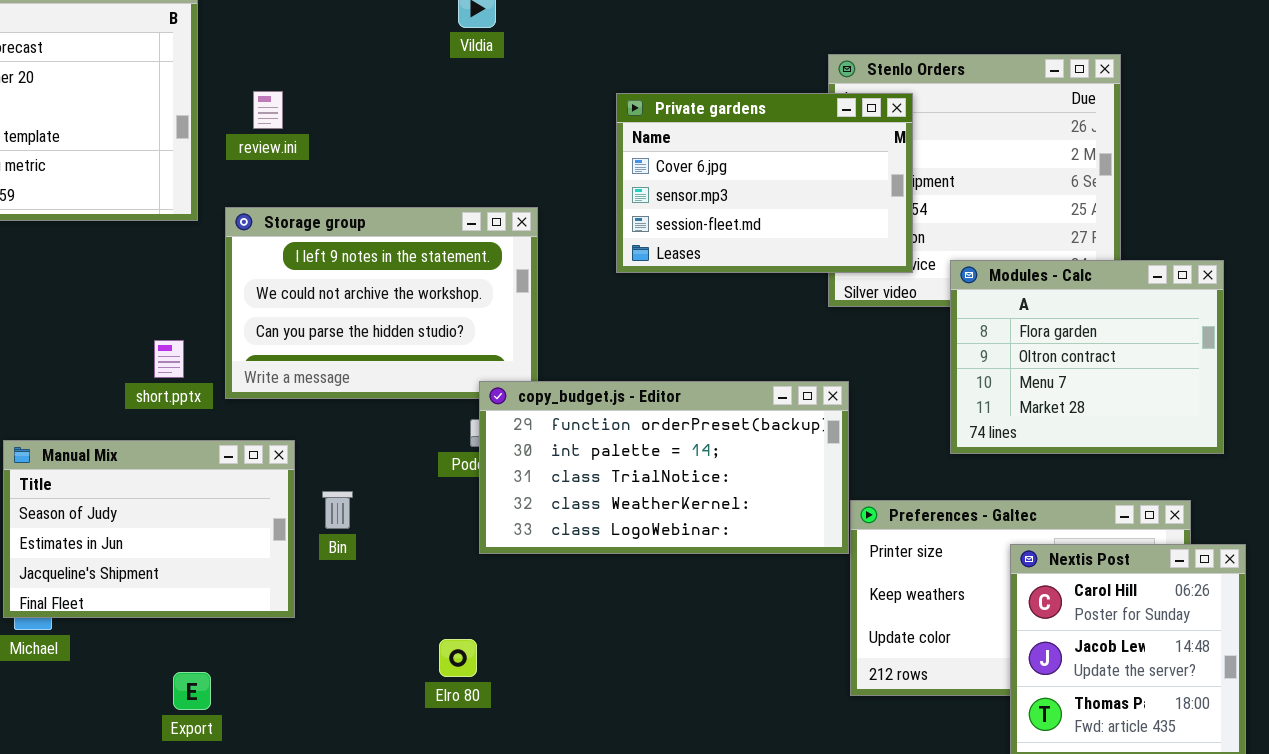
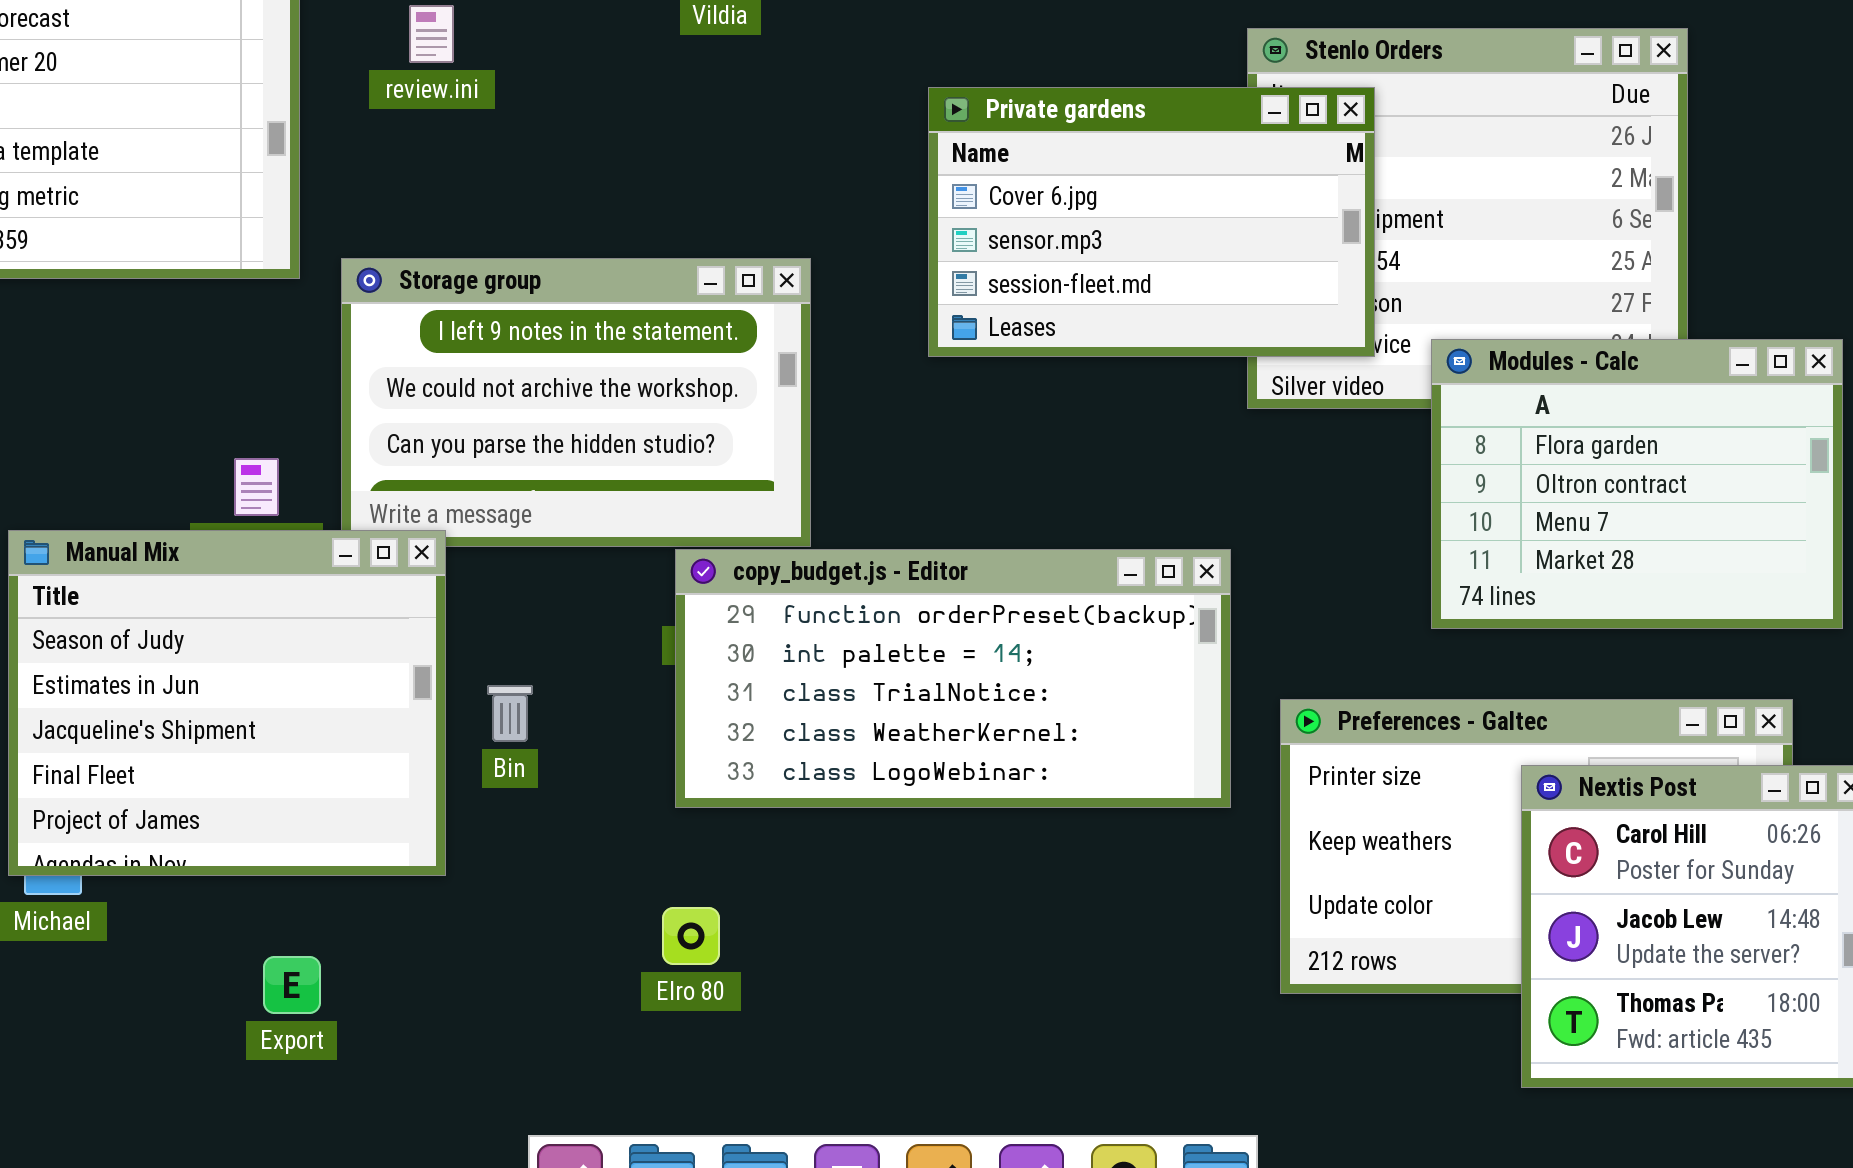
review.ini: [253,91,283,129] -> [409,5,454,63], moved
copy_budget.js - Editor: [479,381,849,554] -> [675,549,1231,808], moved
Manual Mix: [3,440,295,618] -> [8,530,446,876], resized

